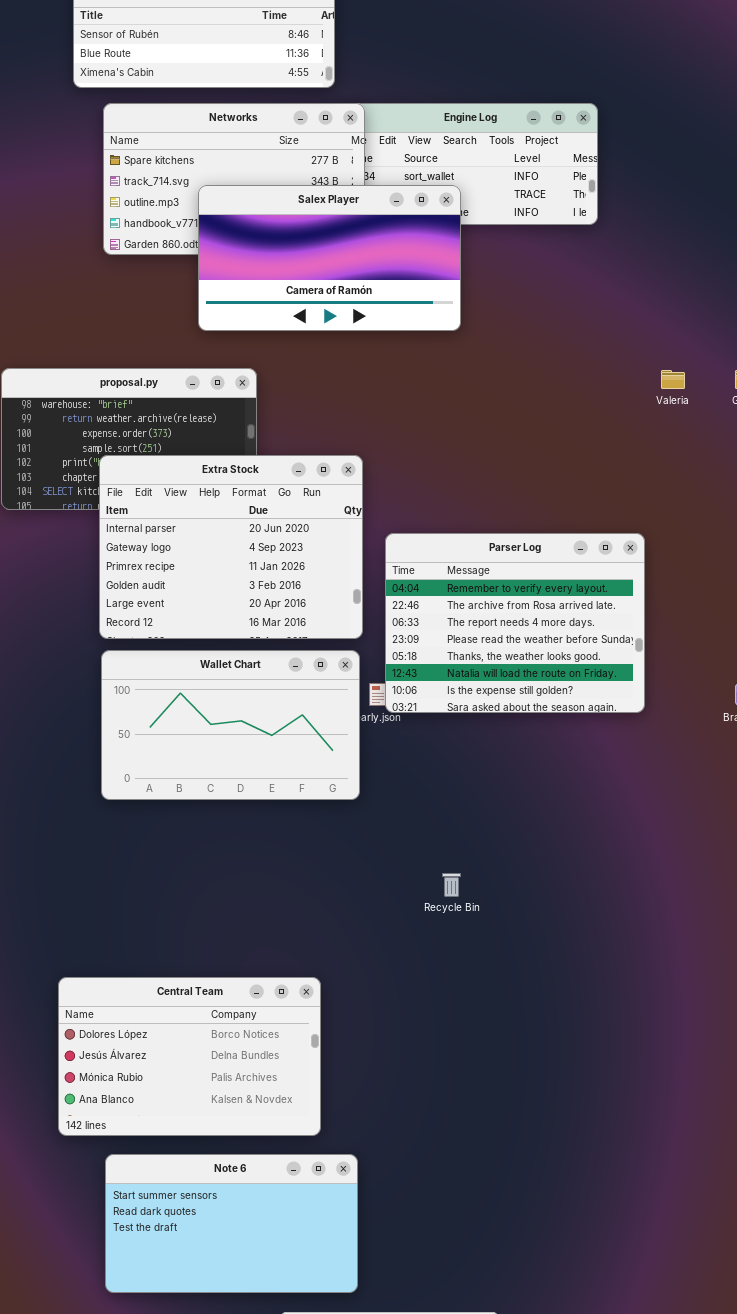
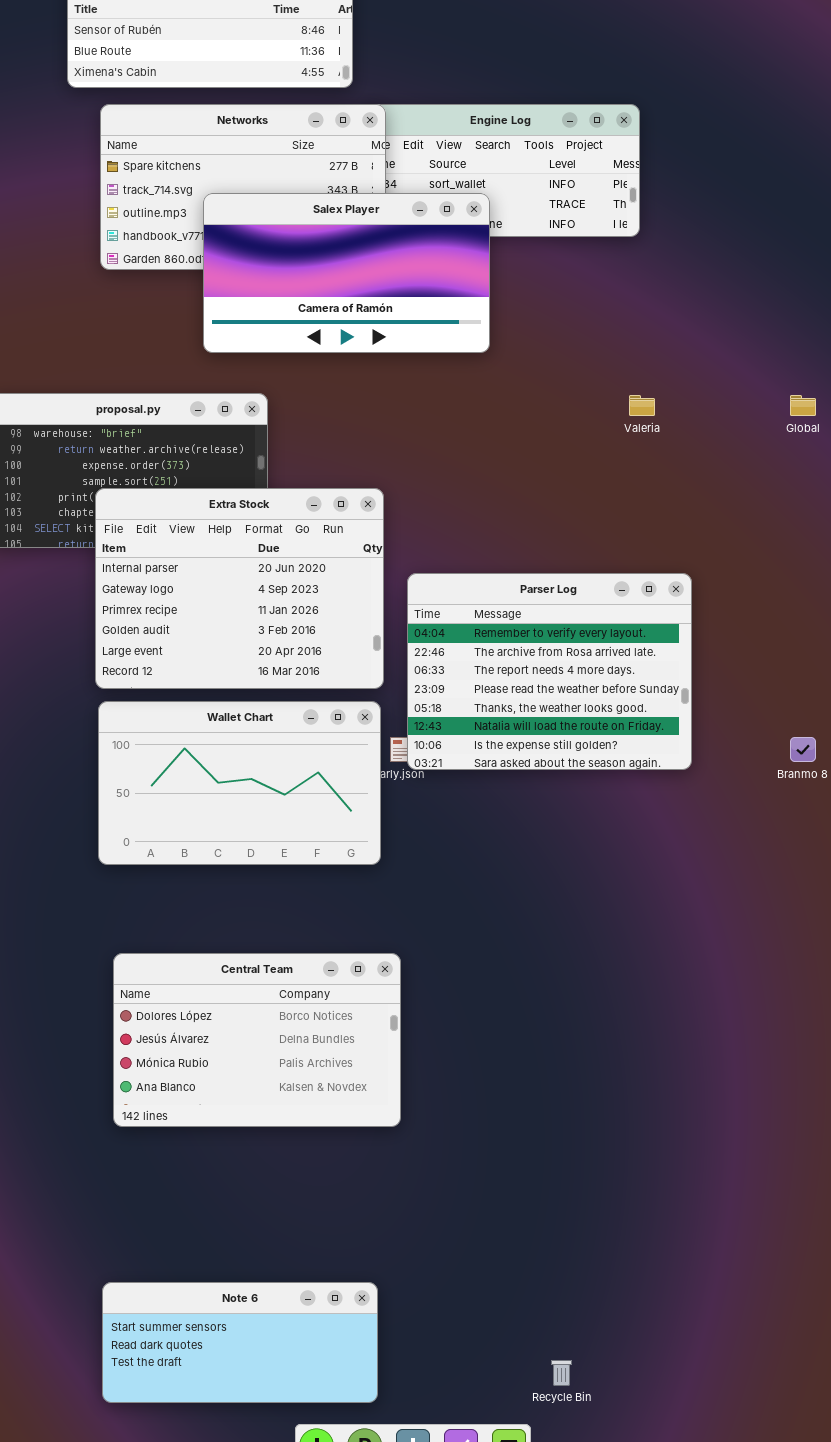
Valeria: [661,370,685,389] -> [629,395,655,416], moved
Recycle Bin: [442,873,461,897] -> [551,1360,572,1386], moved
Central Team: [58,977,321,1136] -> [113,953,401,1127], moved
Note 6: [105,1154,358,1293] -> [102,1282,378,1403], resized

